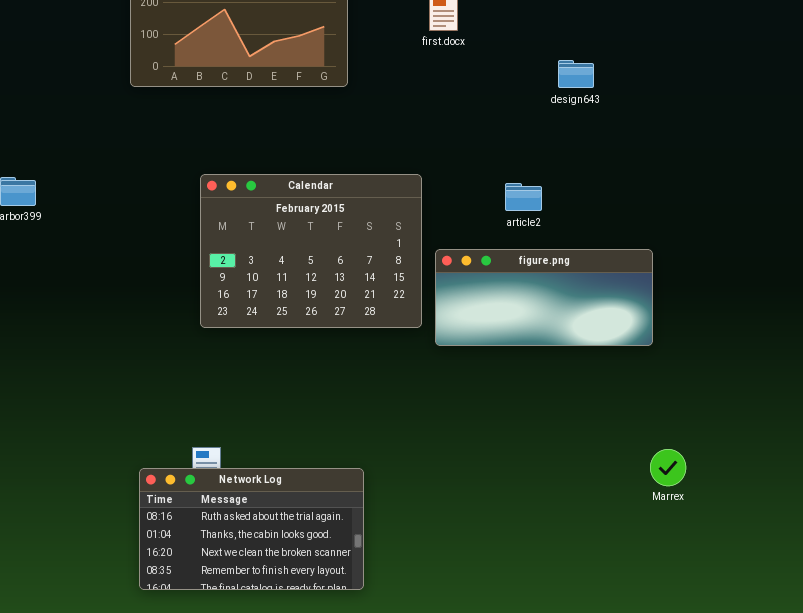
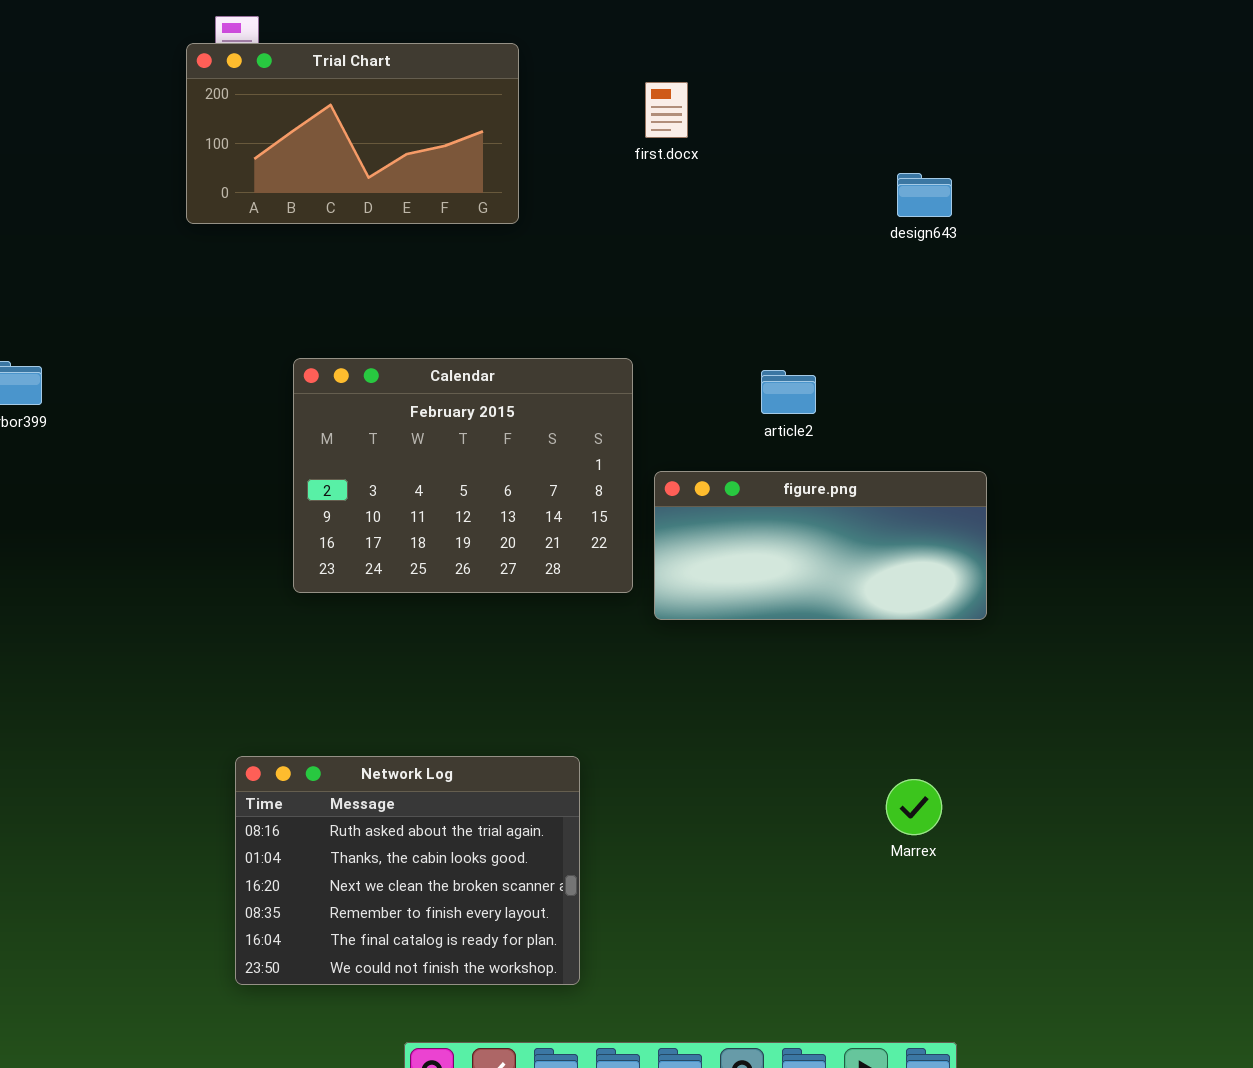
design643: [558,60,594,88] -> [897,173,952,217], moved
Marrex: [650,449,686,486] -> [886,779,942,835], moved
Network Log: [139,468,364,590] -> [235,756,580,985], moved, resized

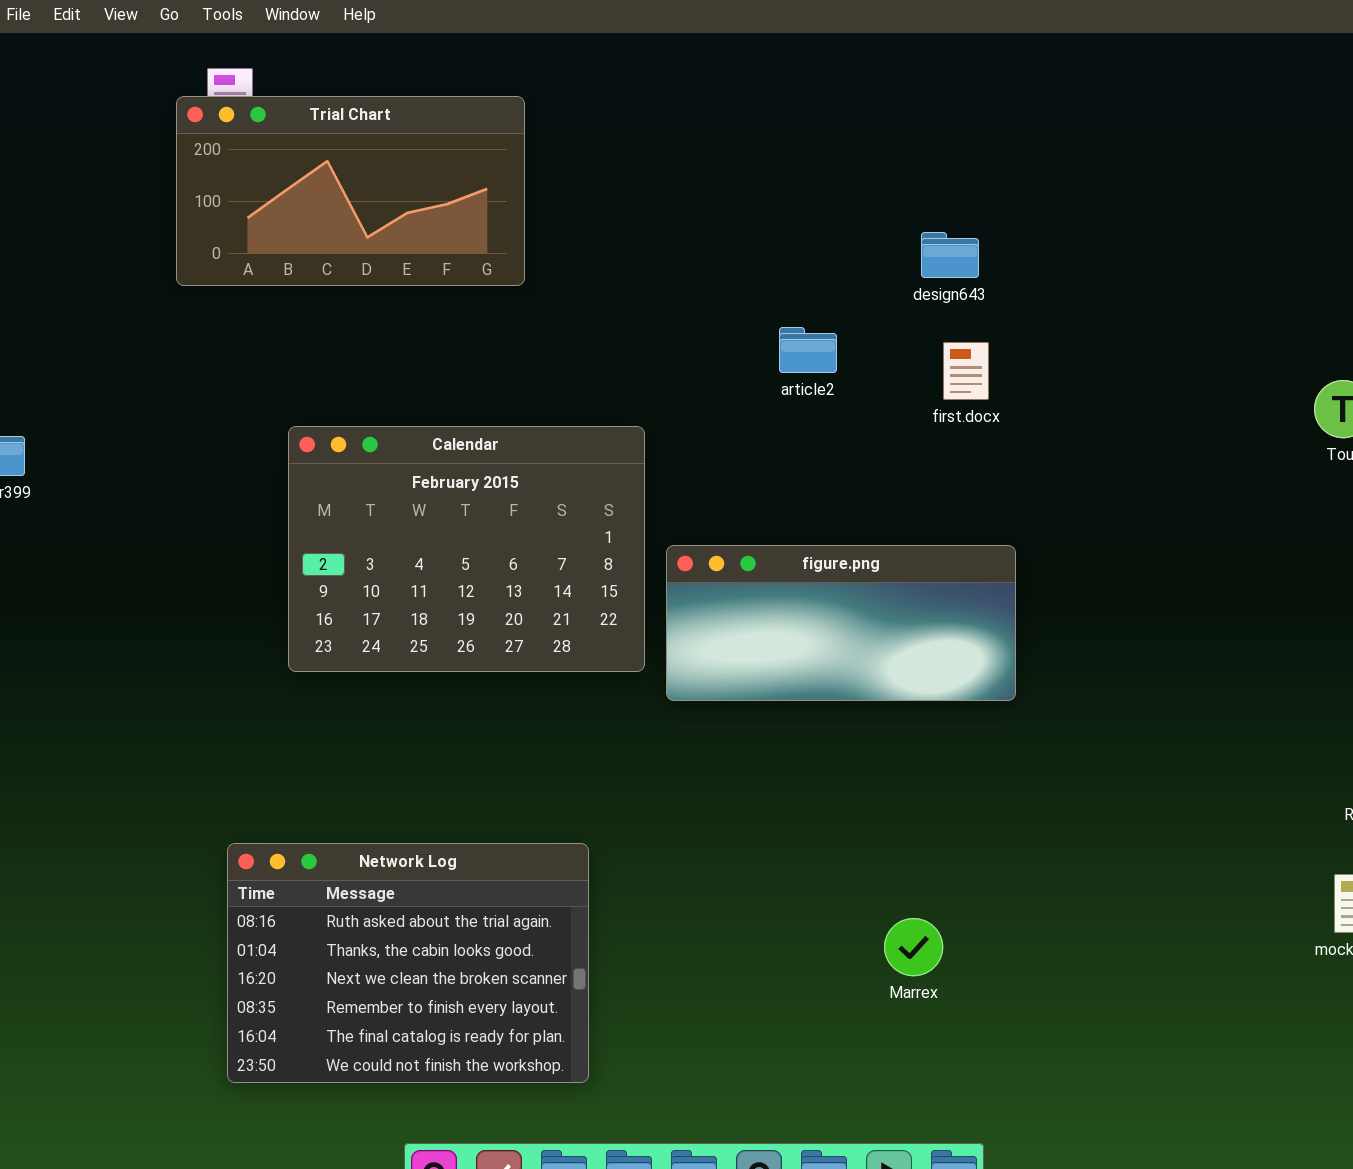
first.docx: [645,82,688,138] -> [943,342,989,400], moved
article2: [761,370,816,414] -> [779,327,837,373], moved
Marrex: [886,779,942,835] -> [884,918,943,976], moved

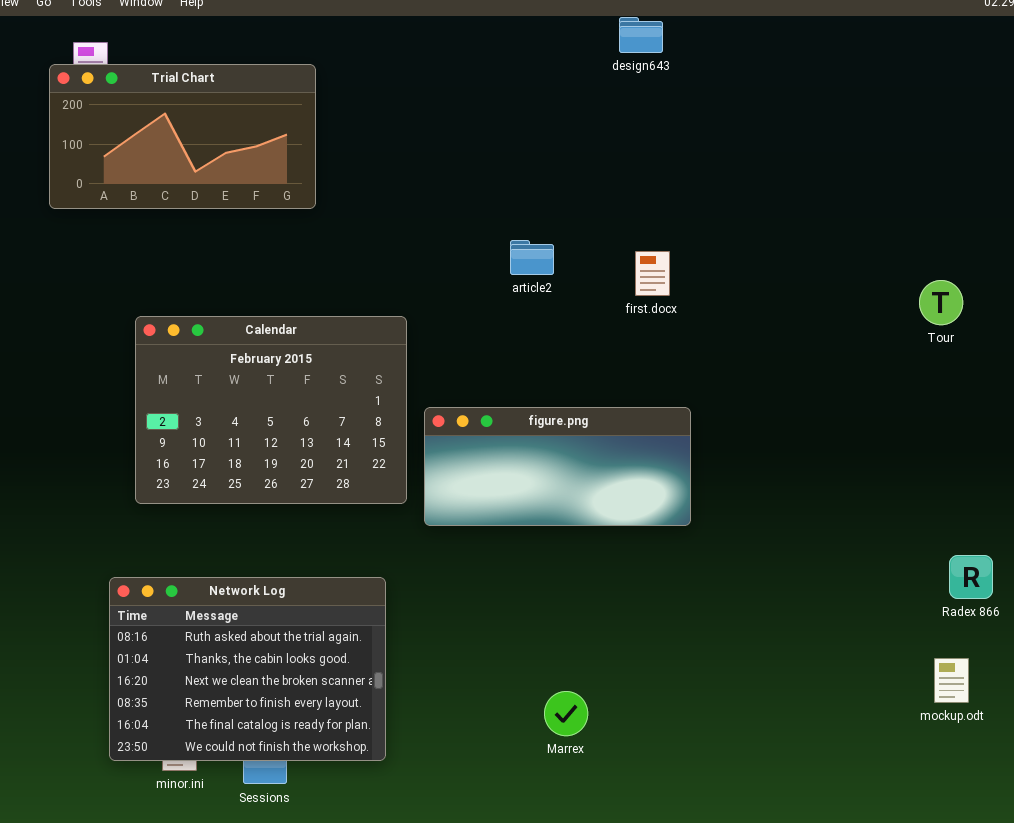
design643: [921,232,979,278] -> [619,17,663,53], moved
Network Log: [227,843,589,1083] -> [109,577,386,761], moved
Marrex: [884,918,943,976] -> [544,691,588,736], moved

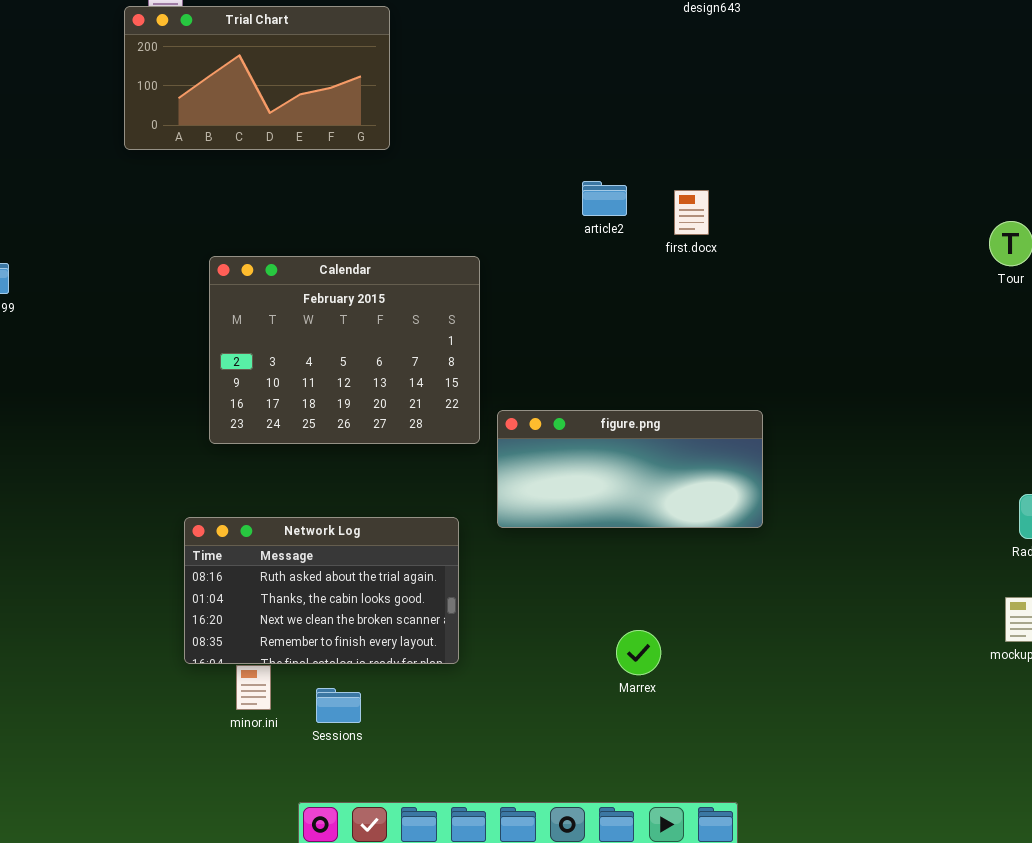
first.docx: [635,251,670,296] -> [674,190,709,235], moved
figure.png: [424,407,691,526] -> [497,410,763,528], moved
Network Log: [109,577,386,761] -> [184,517,459,664], resized

